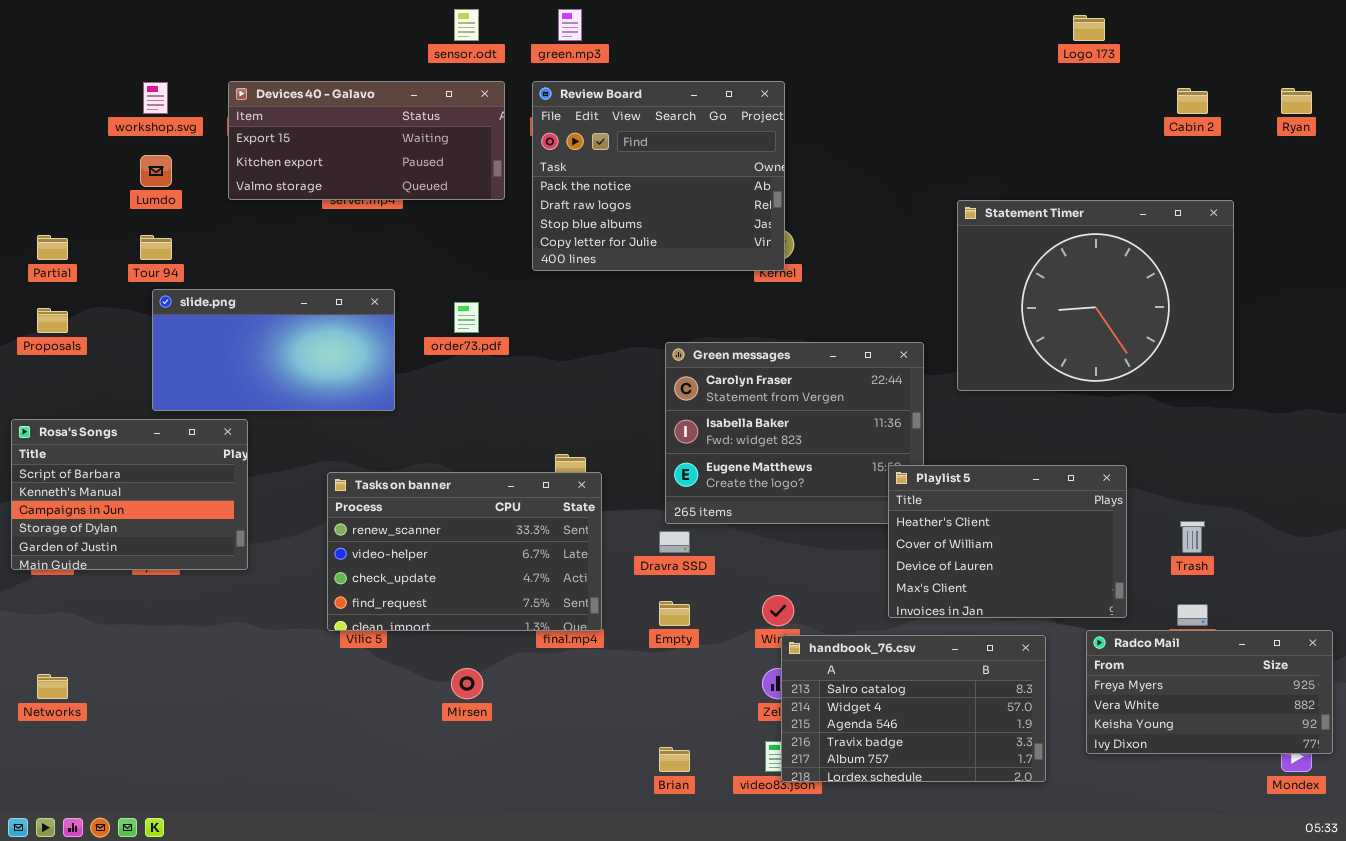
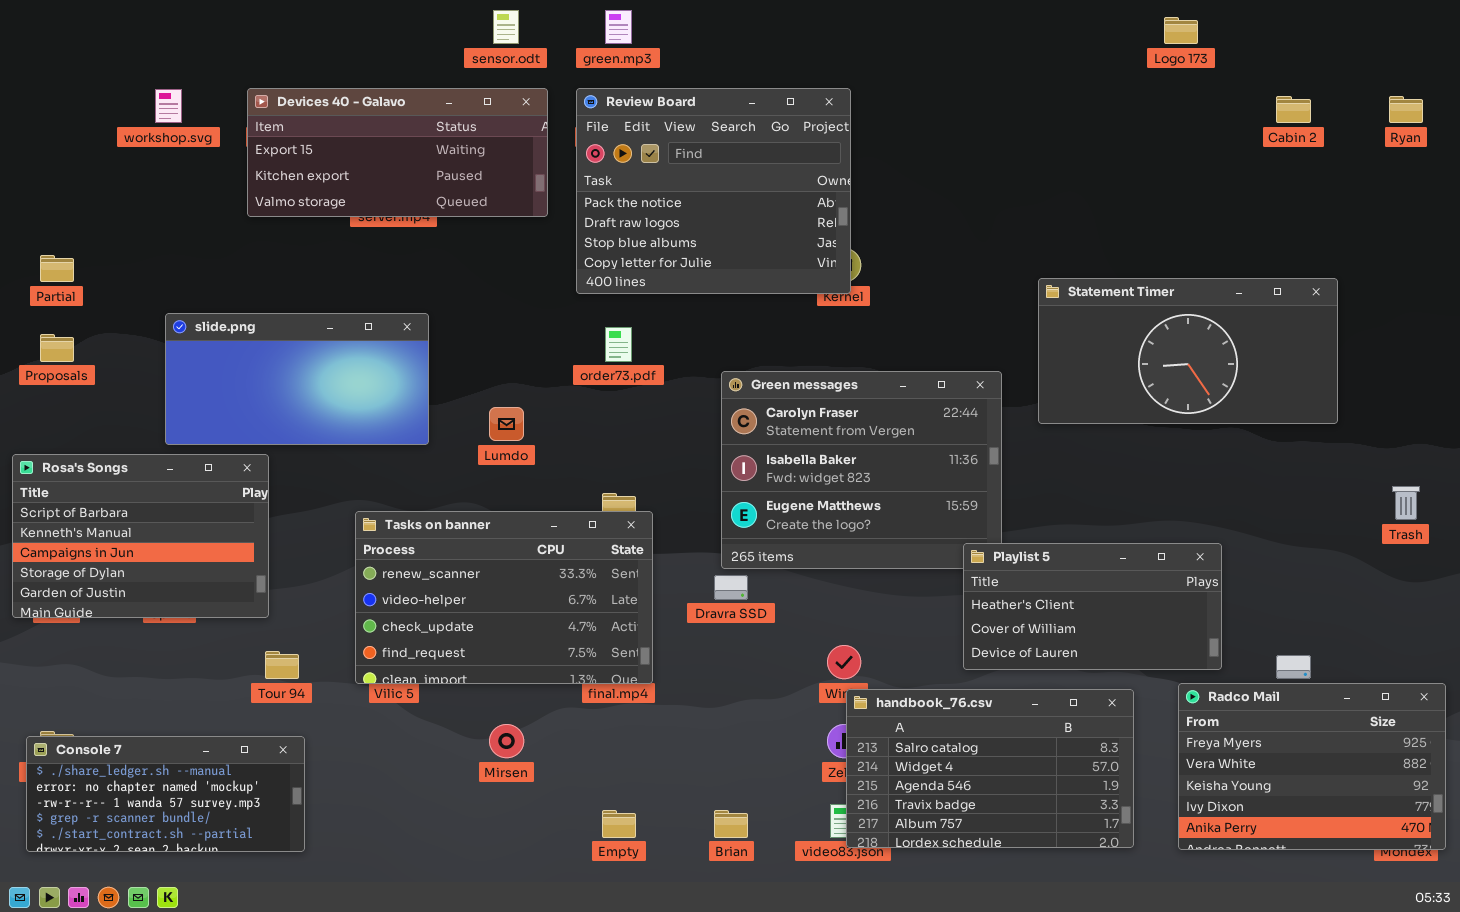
Lumdo: [140,155,172,187] -> [489,407,524,441], moved
Statement Timer: [957,200,1234,391] -> [1038,278,1338,424], resized
Tour 94: [140,235,172,260] -> [265,651,299,679], moved
order73.pdf: [454,302,479,333] -> [605,327,632,362], moved
Playlist 5: [888,465,1127,618] -> [963,543,1222,670], resized
Trash: [1180,521,1205,553] -> [1392,486,1420,520], moved
Empty: [659,601,690,626] -> [602,810,636,838], moved
Radco Mail: [1086,630,1333,754] -> [1178,683,1446,850], resized
Console 7: none -> [26,736,305,852], opened

